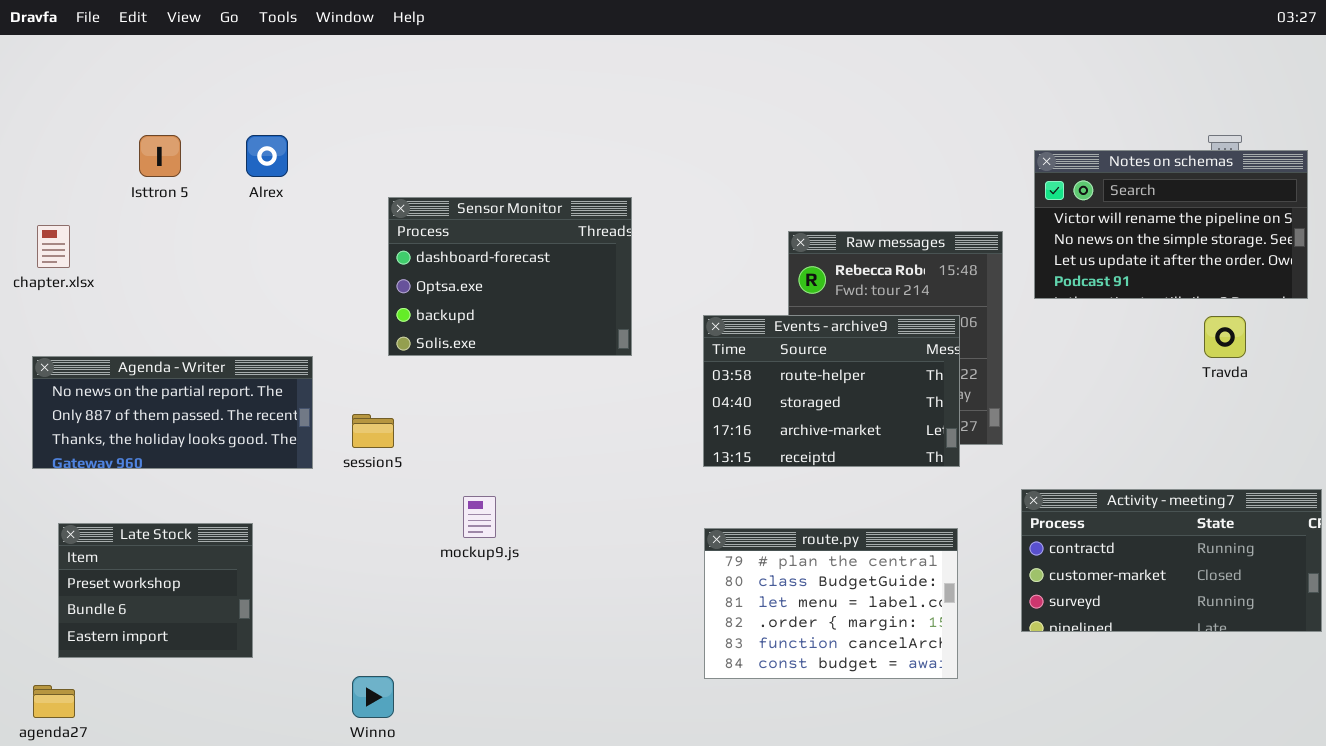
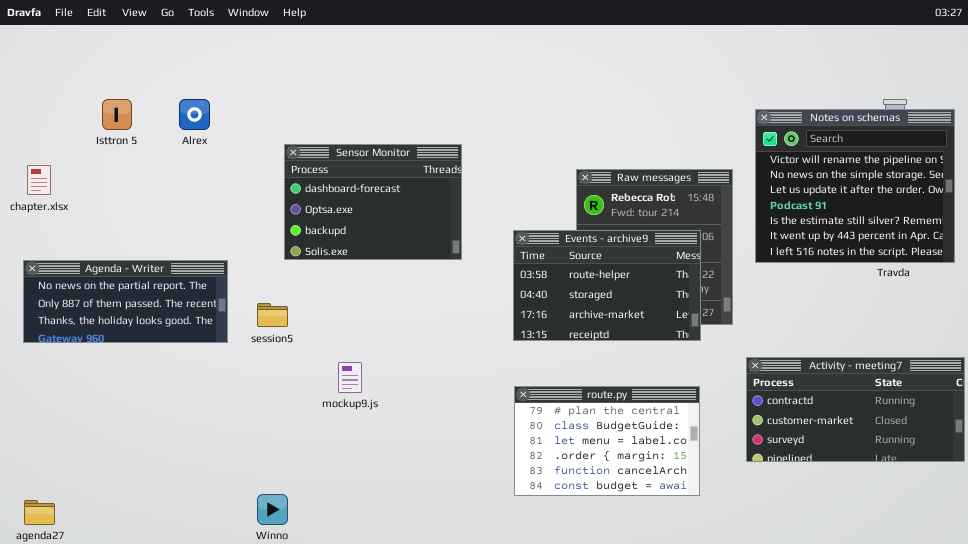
Notes on schemas: [1034,150,1308,299] -> [755,109,955,263], resized
Late Stock: [58,523,253,658] -> none, closed

